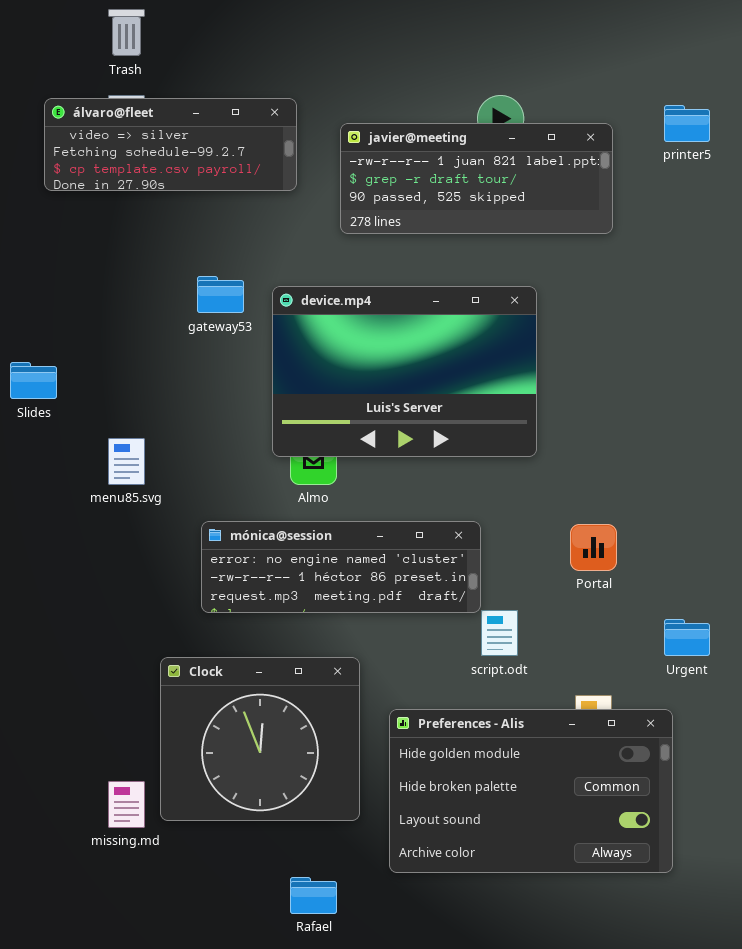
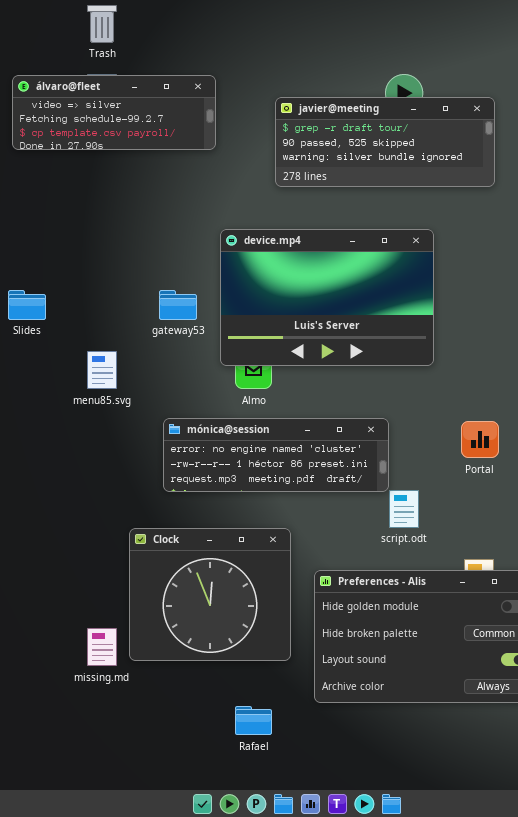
álvaro@fleet: [44,98,297,191] -> [12,75,216,150], moved
javier@meeting: [340,123,613,234] -> [275,97,495,187], scrolled down 1 row
gateway53: [197,276,244,313] -> [159,290,197,320], moved

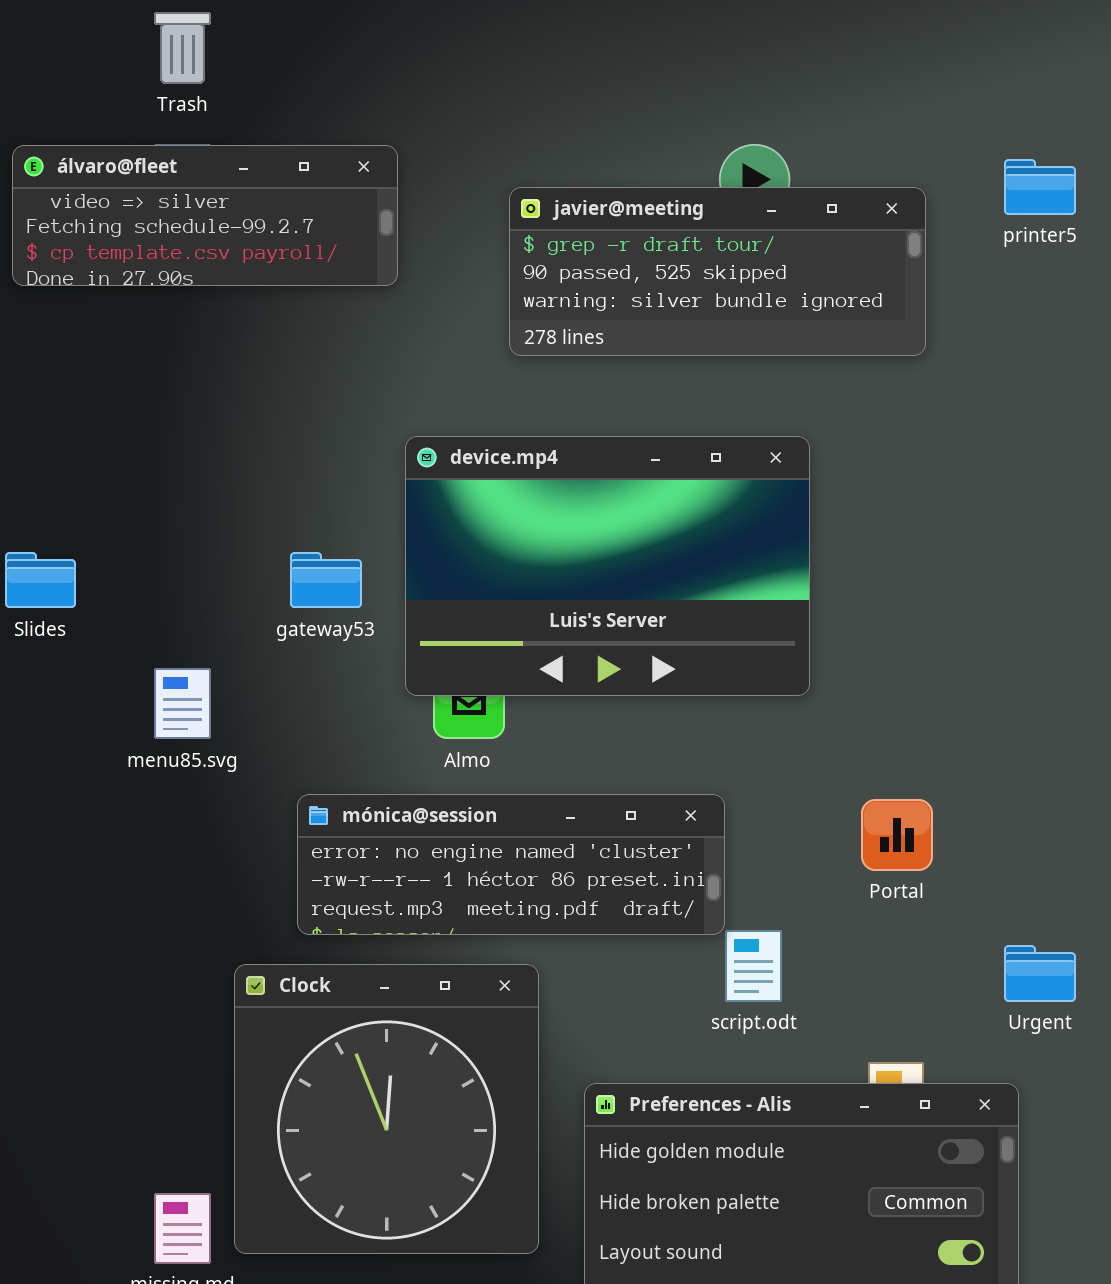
Clock: [129,528,291,661] -> [234,964,539,1254], resized

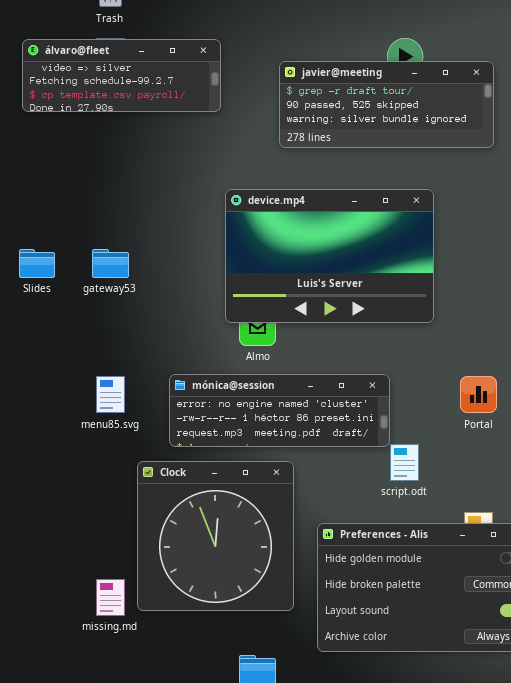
gateway53: [290,552,362,608] -> [92,249,129,278], moved
menu85.svg: [154,668,211,739] -> [96,376,125,413], moved

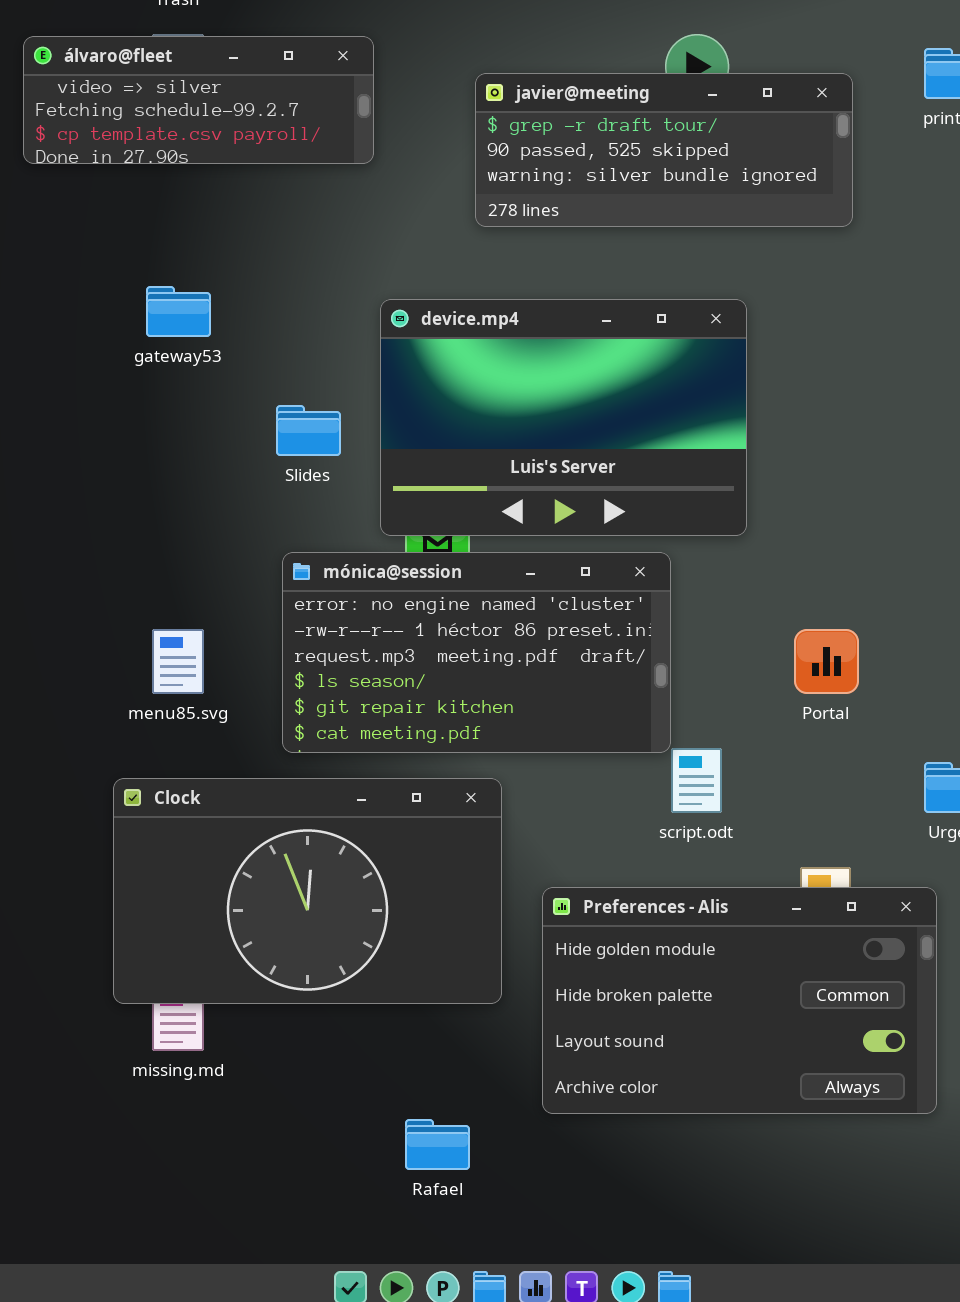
Slides: [19,249,55,278] -> [276,405,341,456], moved
gateway53: [92,249,129,278] -> [146,286,211,337], moved
mónica@session: [169,374,390,447] -> [282,552,671,753], resized
Clock: [137,461,294,611] -> [113,778,502,1004], resized

